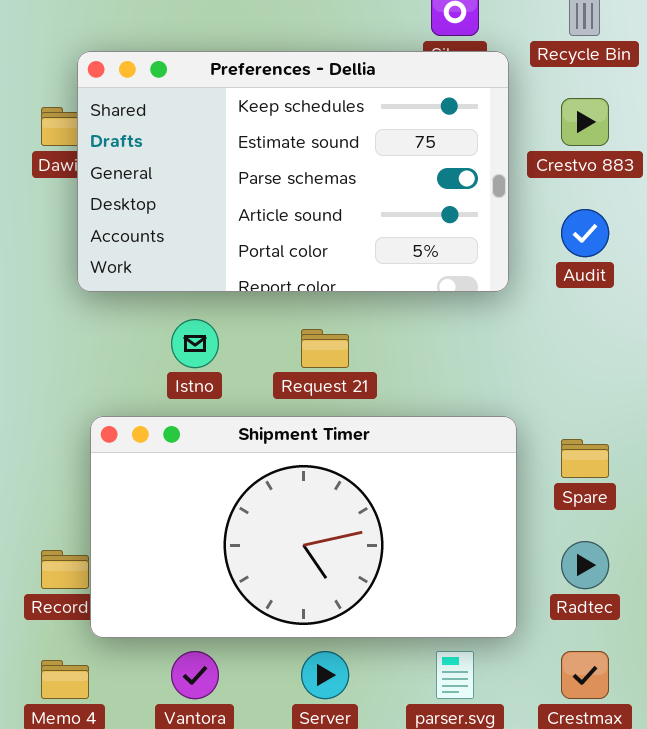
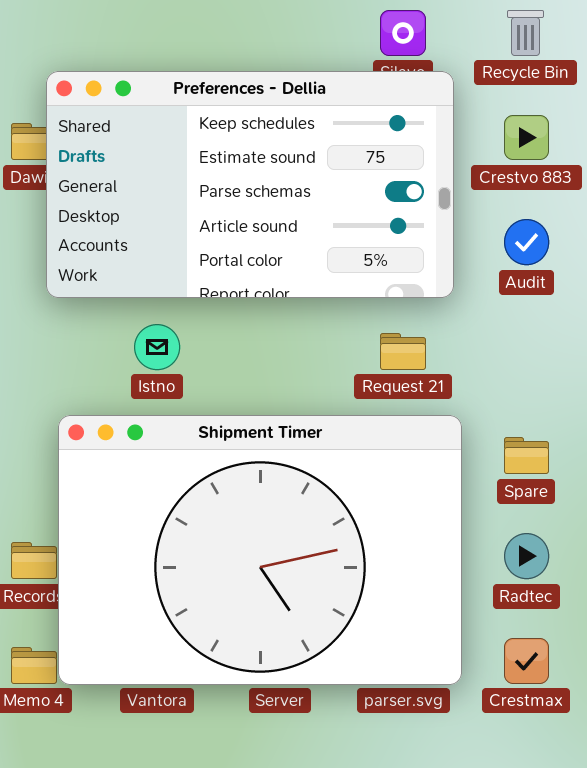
Request 21: [301,329,349,368] -> [380,333,426,370], moved
Shipment Timer: [90,416,517,638] -> [58,415,462,685], resized

